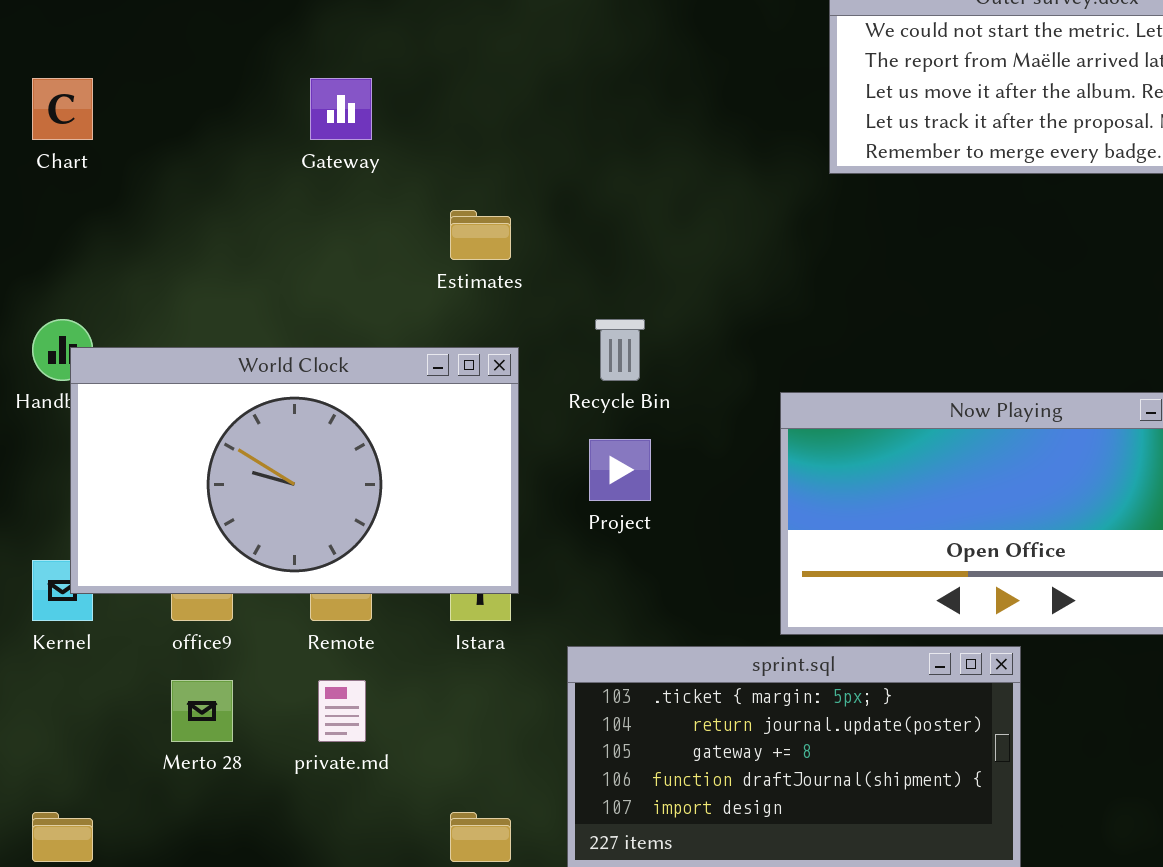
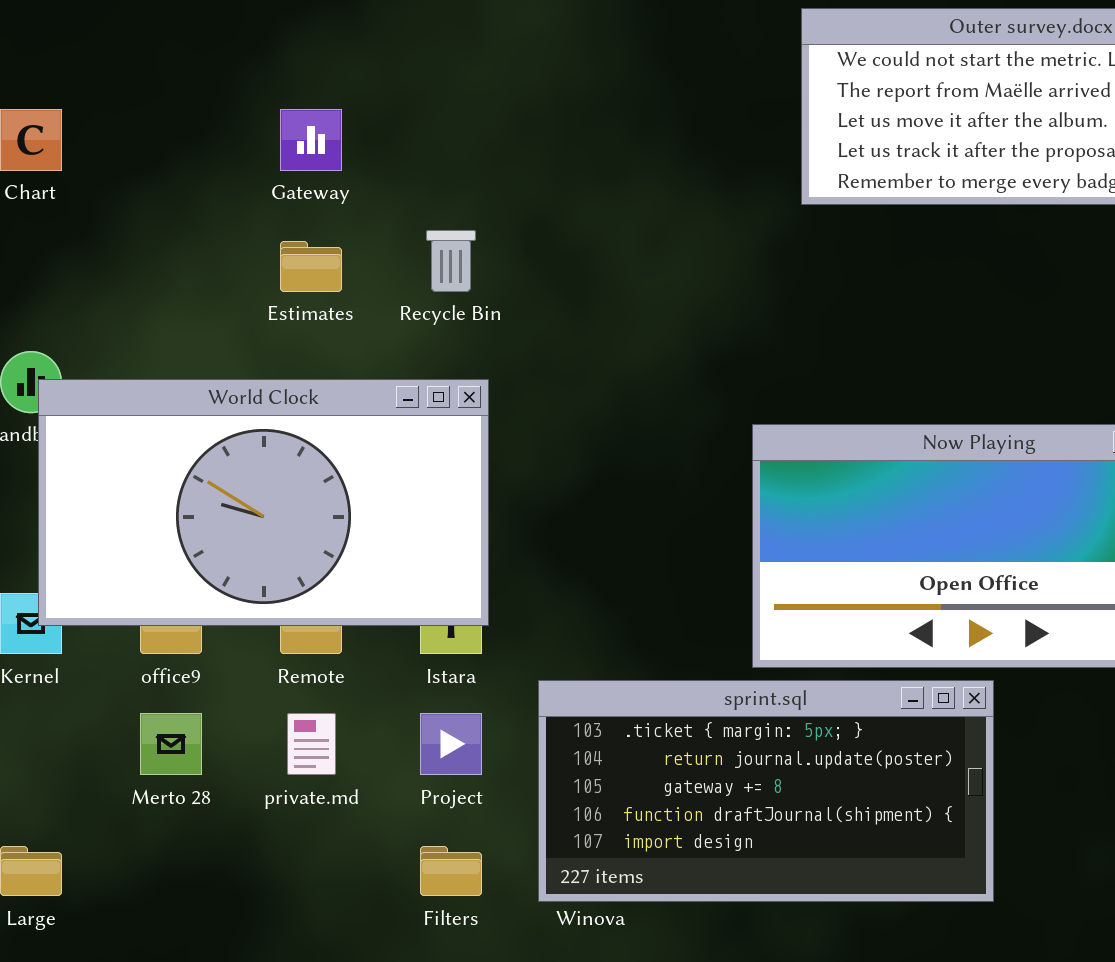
Estimates: [450,210,511,260] -> [280,241,342,292], moved
Recycle Bin: [595,319,645,381] -> [426,230,476,292], moved
Project: [589,439,651,501] -> [420,713,482,775], moved

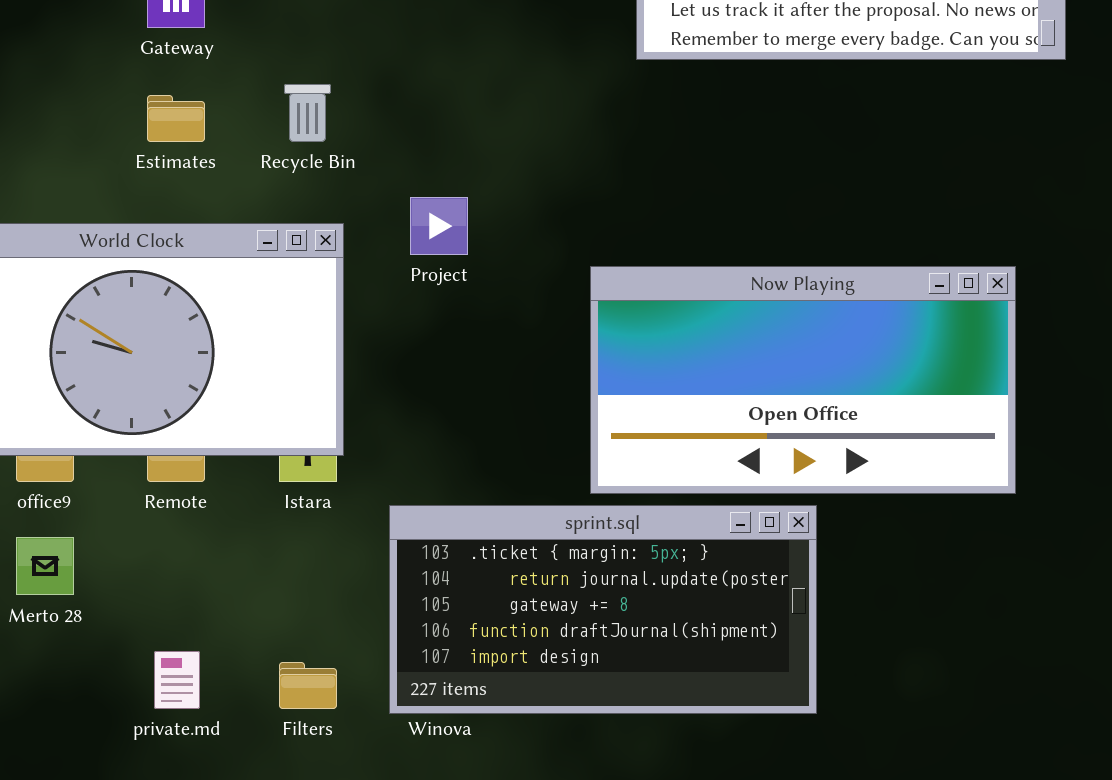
private.md: [287,713,336,775] -> [154,651,200,709], moved
Project: [420,713,482,775] -> [410,197,468,255], moved

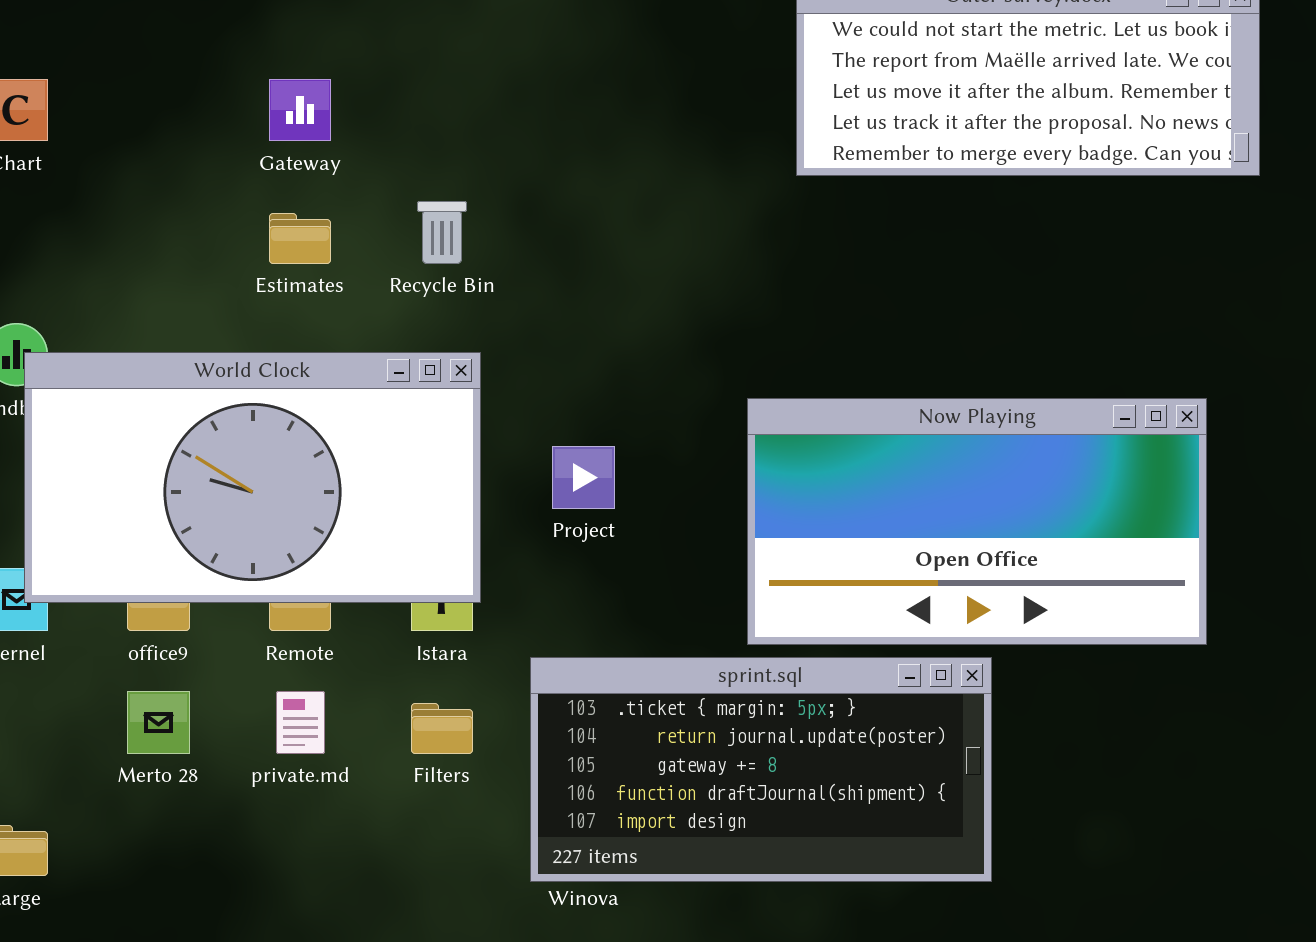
Project: [410,197,468,255] -> [552,446,615,509], moved
private.md: [154,651,200,709] -> [276,691,325,754], moved
Filters: [279,662,337,709] -> [411,703,473,754], moved

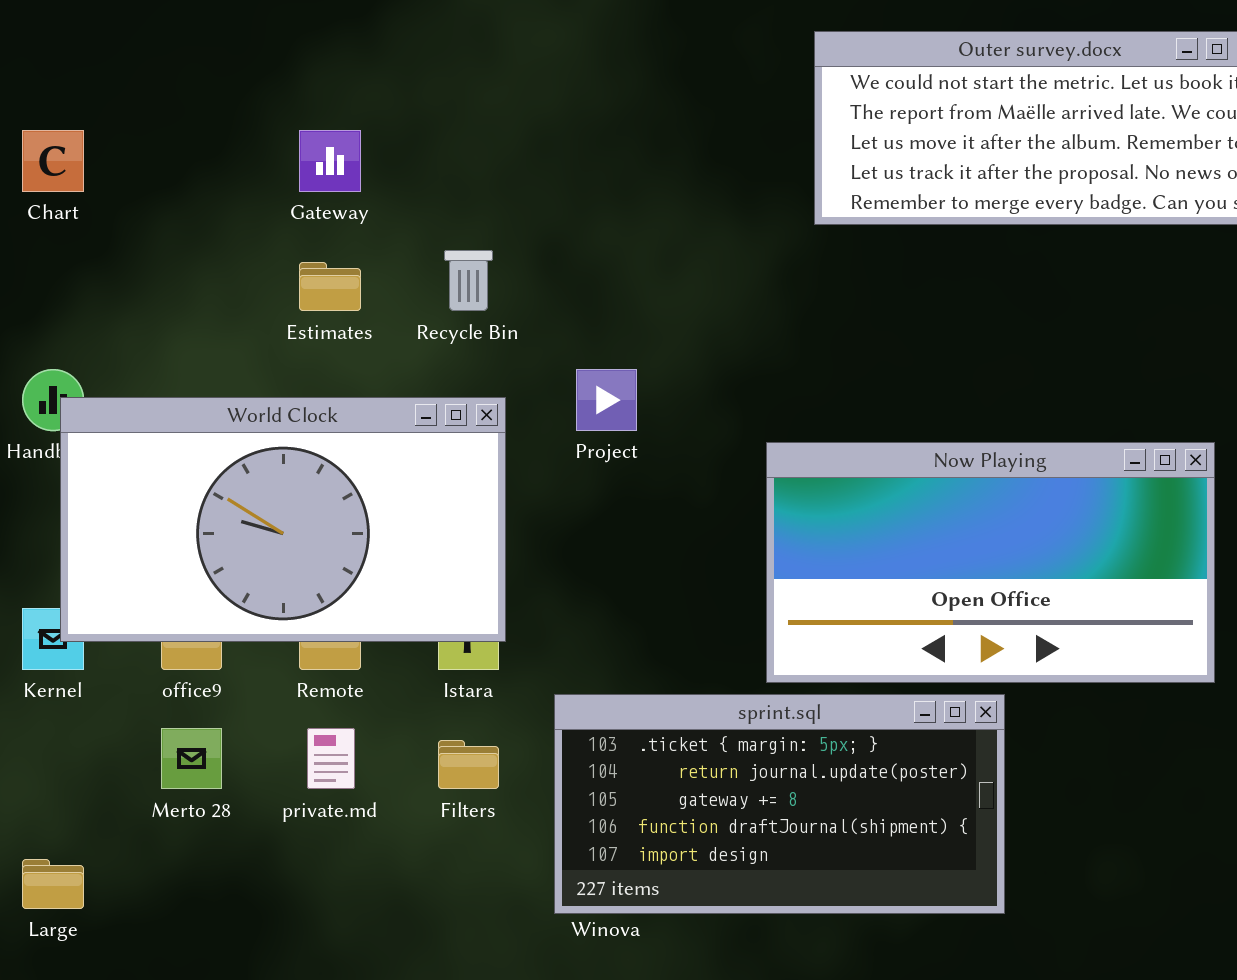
Project: [552,446,615,509] -> [576,369,637,431], moved

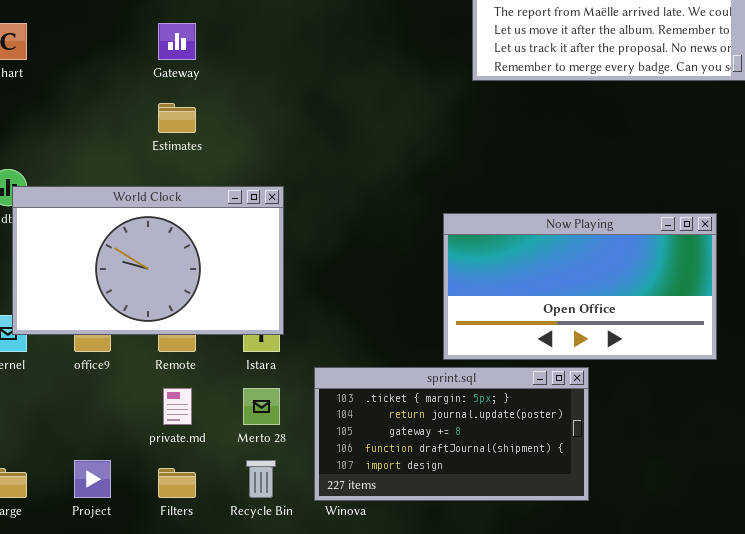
Recycle Bin: [444,250,493,311] -> [246,460,276,498], moved
Project: [576,369,637,431] -> [74,460,111,498], moved
Merto 28: [161,728,222,789] -> [243,388,280,425], moved
Filters: [438,740,499,789] -> [158,468,196,498], moved

